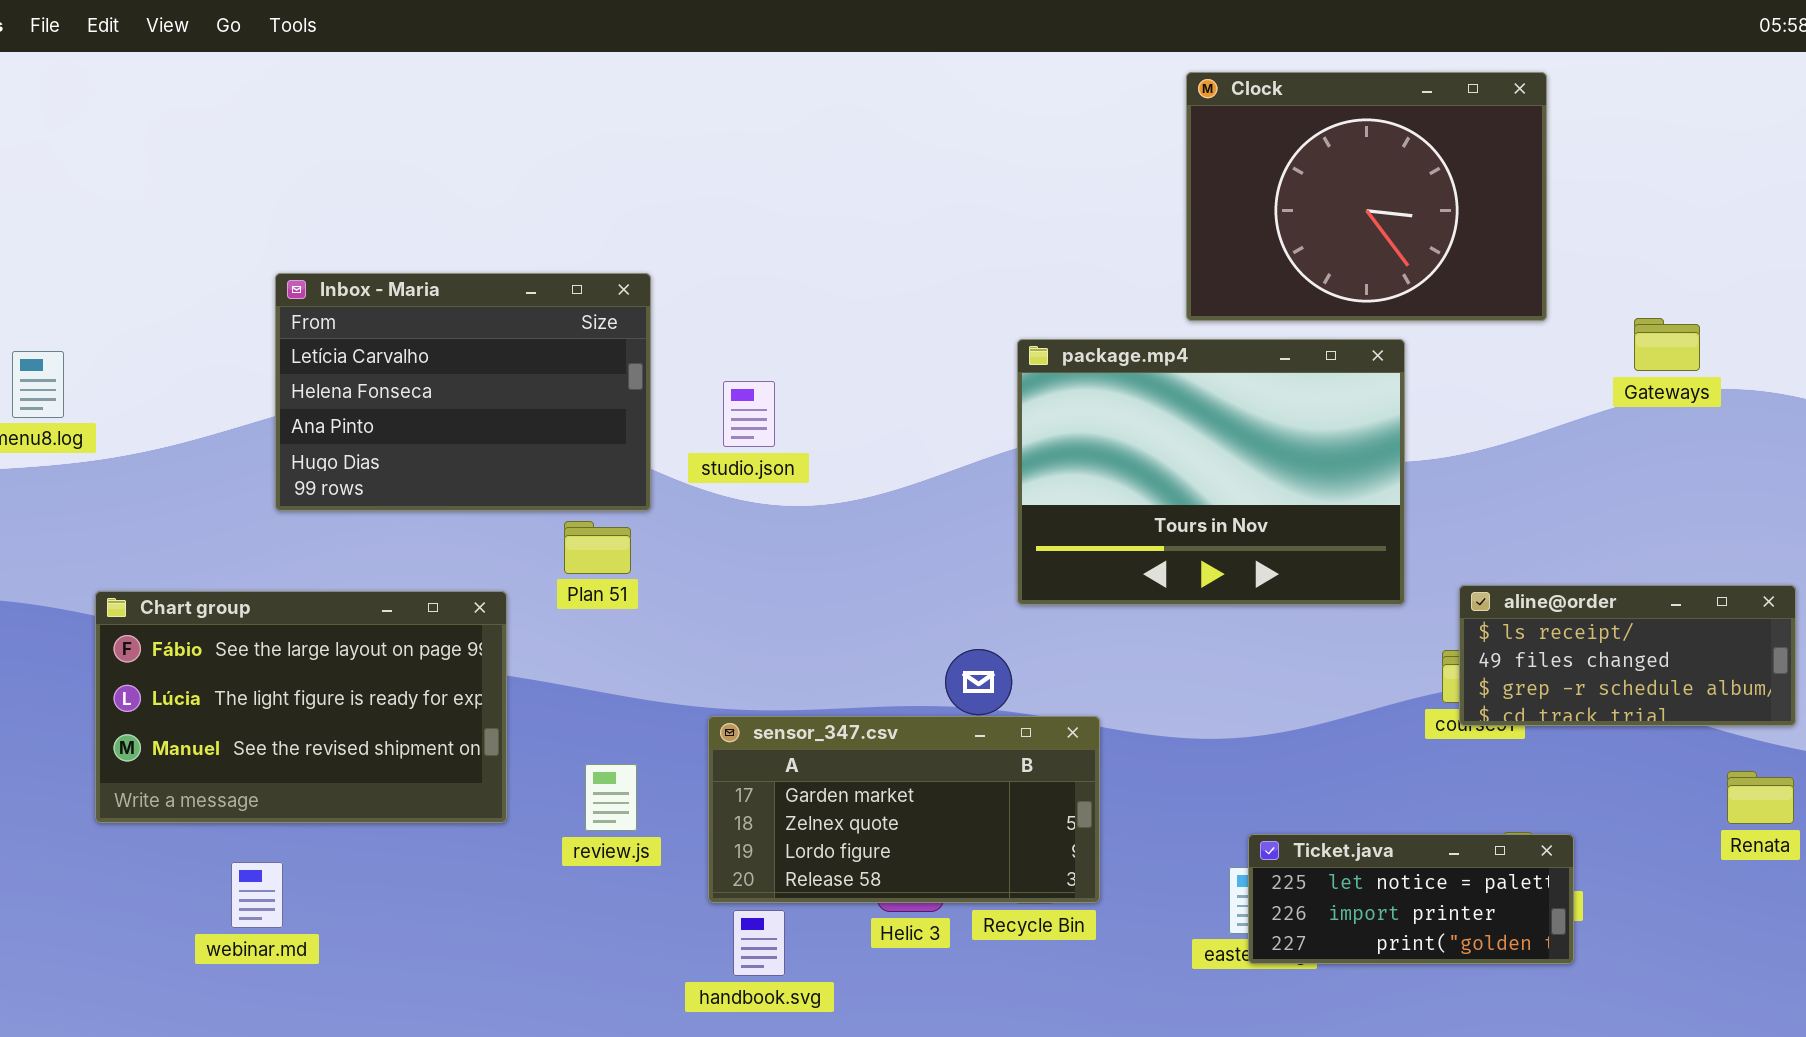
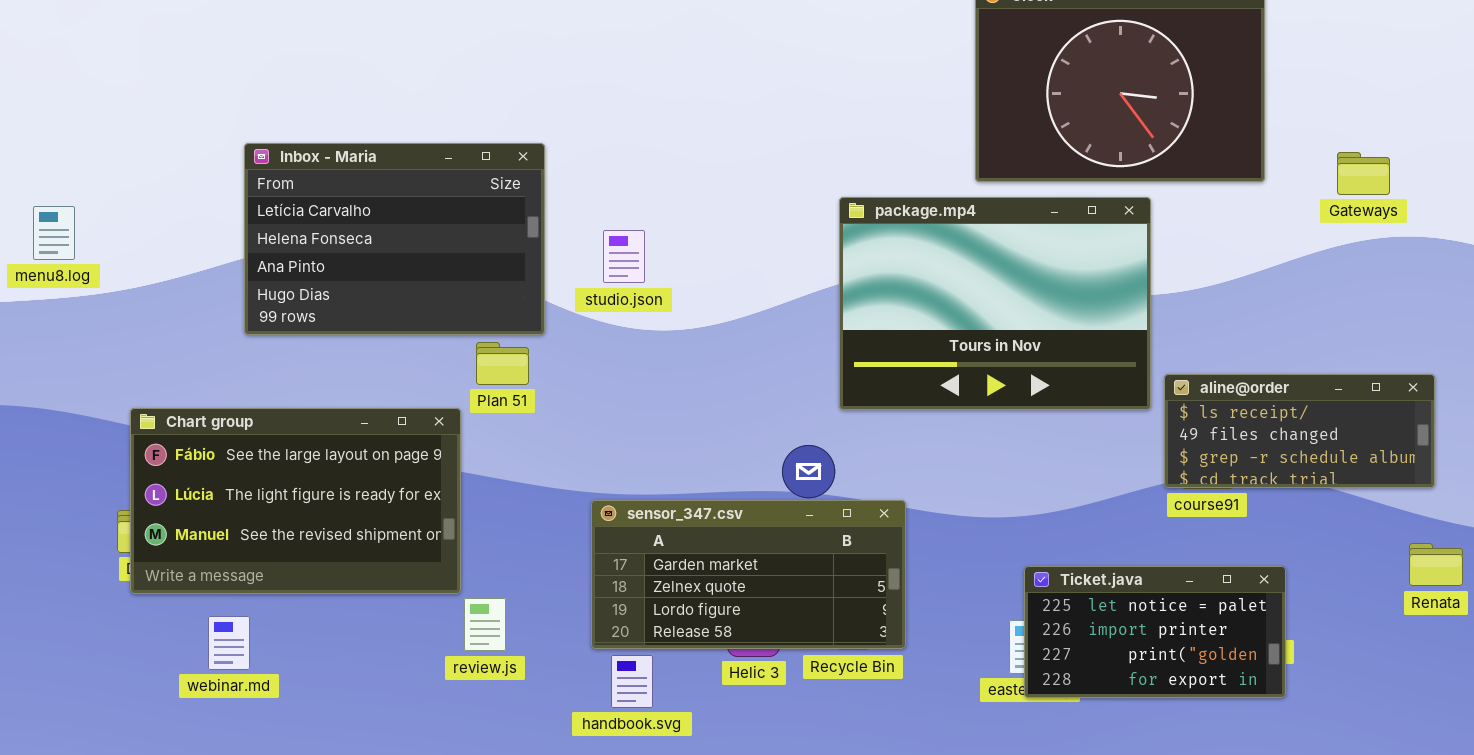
Gateways: [1634,318,1700,371] -> [1337,152,1390,195], moved
aline@order: [1459,585,1796,726] -> [1164,374,1435,488], moved
Chart group: [95,591,507,823] -> [130,408,461,594], moved
review.js: [585,764,637,831] -> [464,598,506,651], moved
Ticket.java: [1248,834,1574,964] -> [1024,566,1286,698], resized

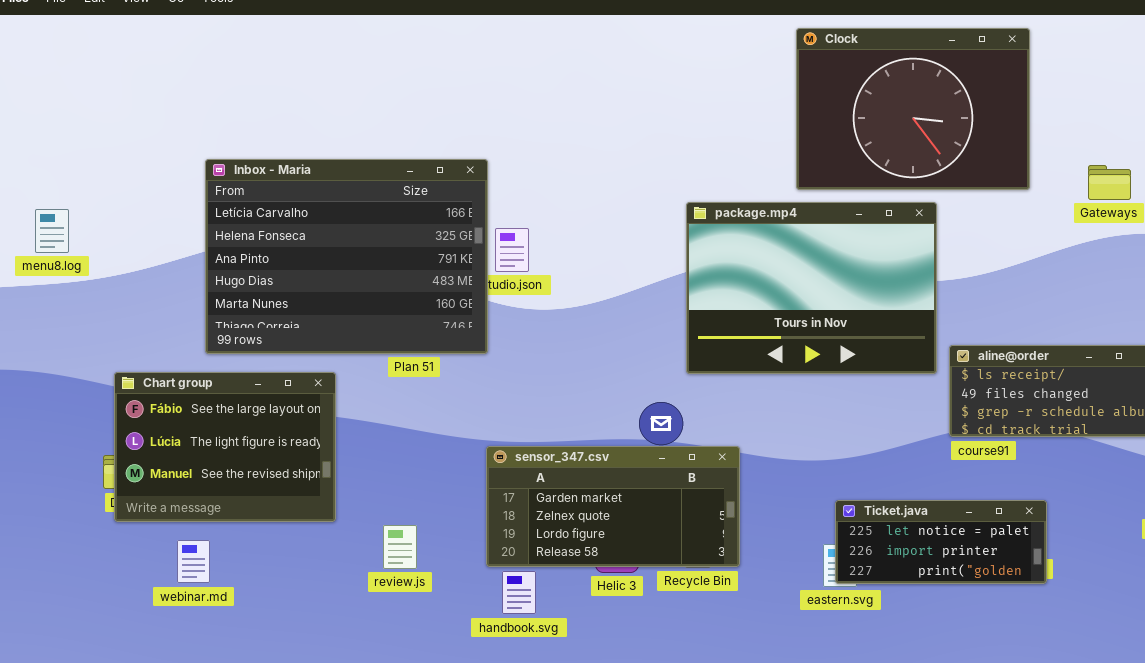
Inbox - Maria: [244,143,545,335] -> [205,159,488,354], resized
Chart group: [130,408,461,594] -> [114,372,336,522], resized
Ticket.java: [1024,566,1286,698] -> [835,500,1047,584], resized

